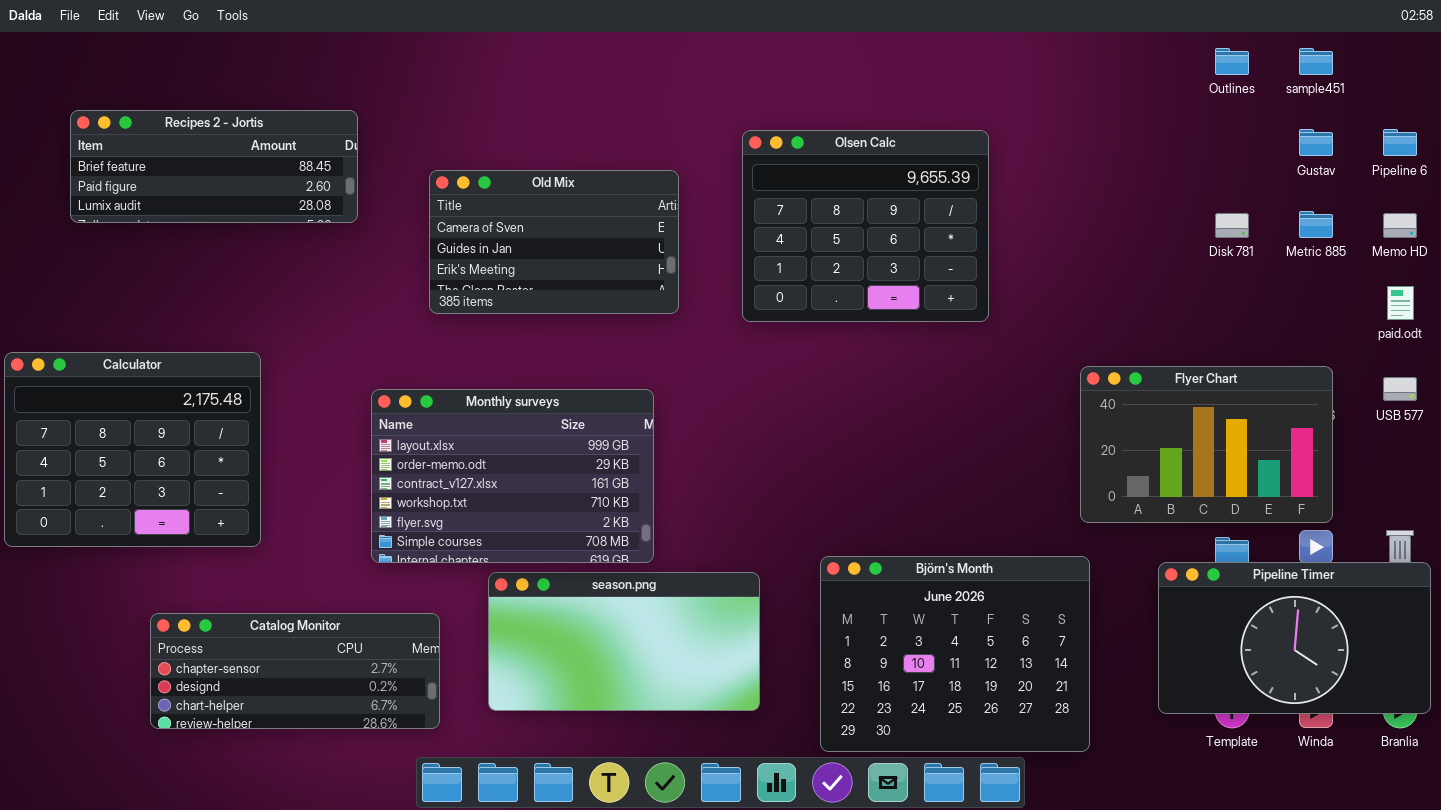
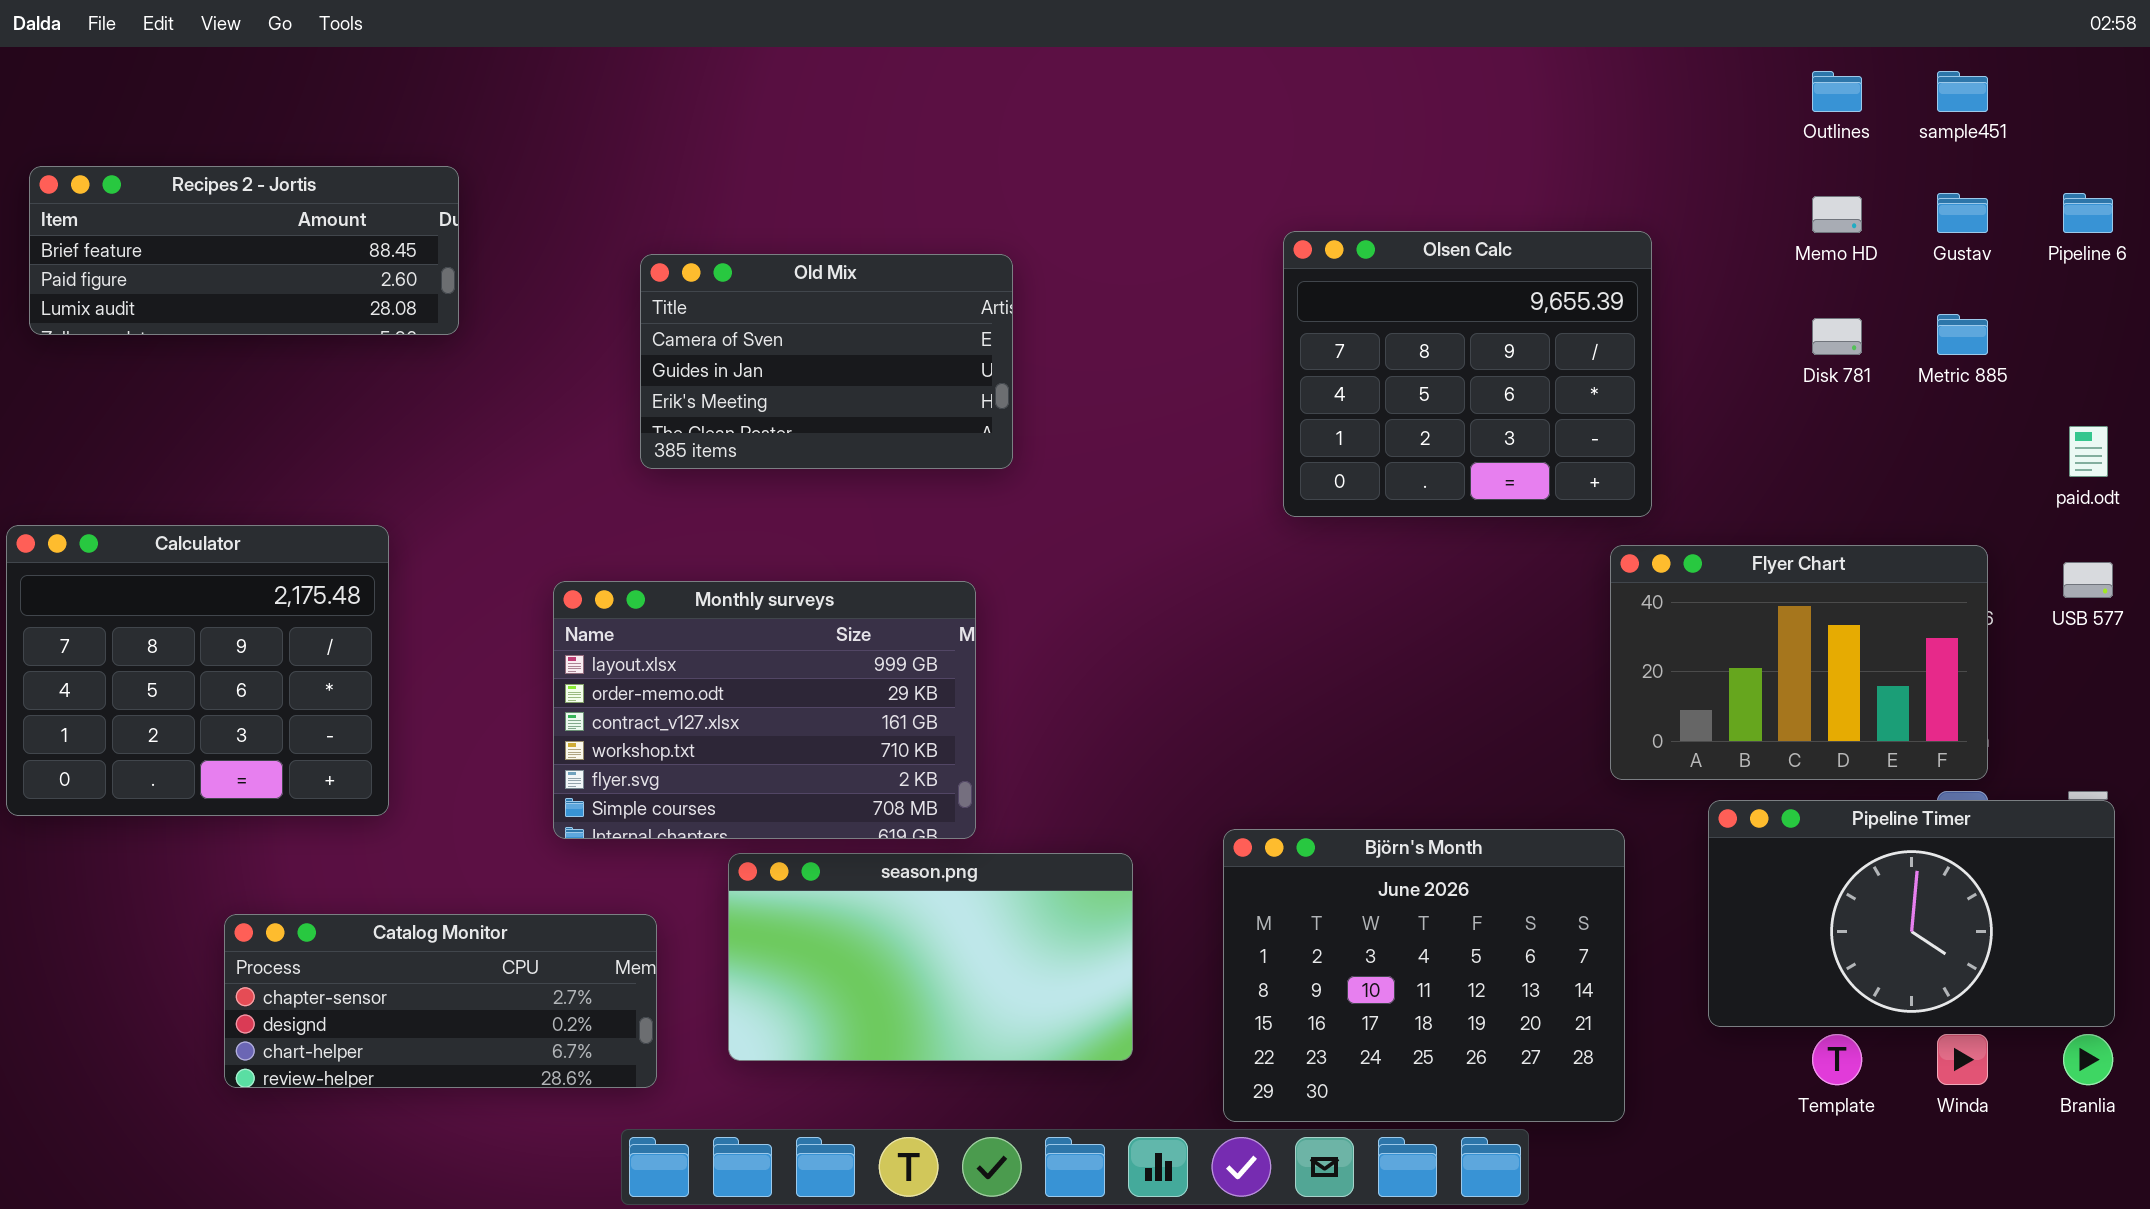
Recipes 2 - Jortis: [70,110,358,223] -> [29,166,459,335], moved
Olsen Calc: [742,130,989,322] -> [1283,231,1652,517], moved
Memo HD: [1383,213,1417,238] -> [1812,196,1862,233], moved
Pipeline Timer: [1158,562,1431,714] -> [1708,800,2115,1027], moved

